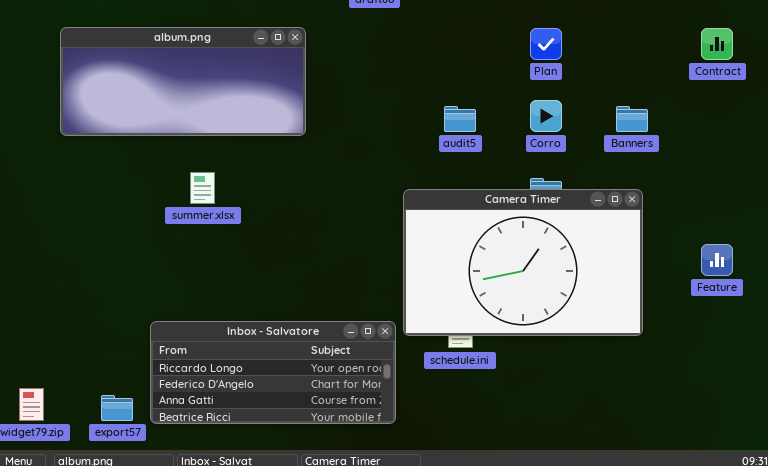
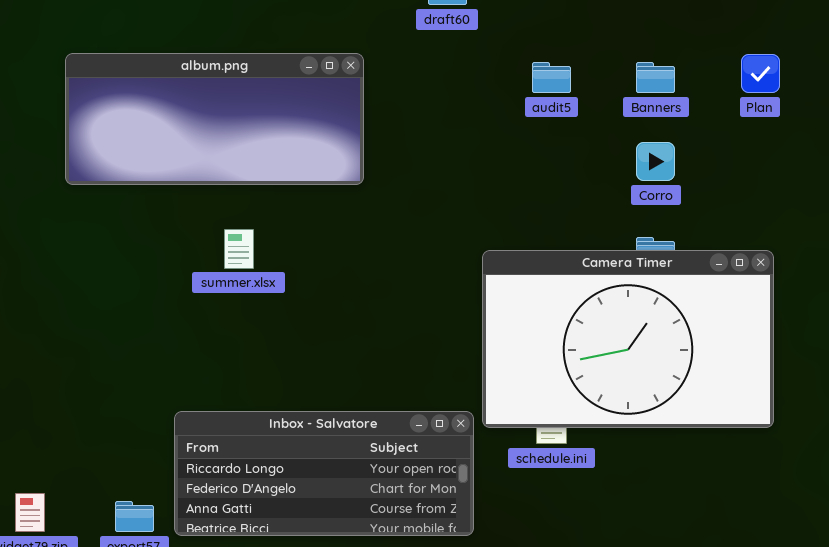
Plan: [530,28,562,60] -> [741,54,780,93], moved
audit5: [444,106,476,132] -> [532,62,571,93], moved
Banners: [616,106,648,132] -> [636,62,675,93], moved

